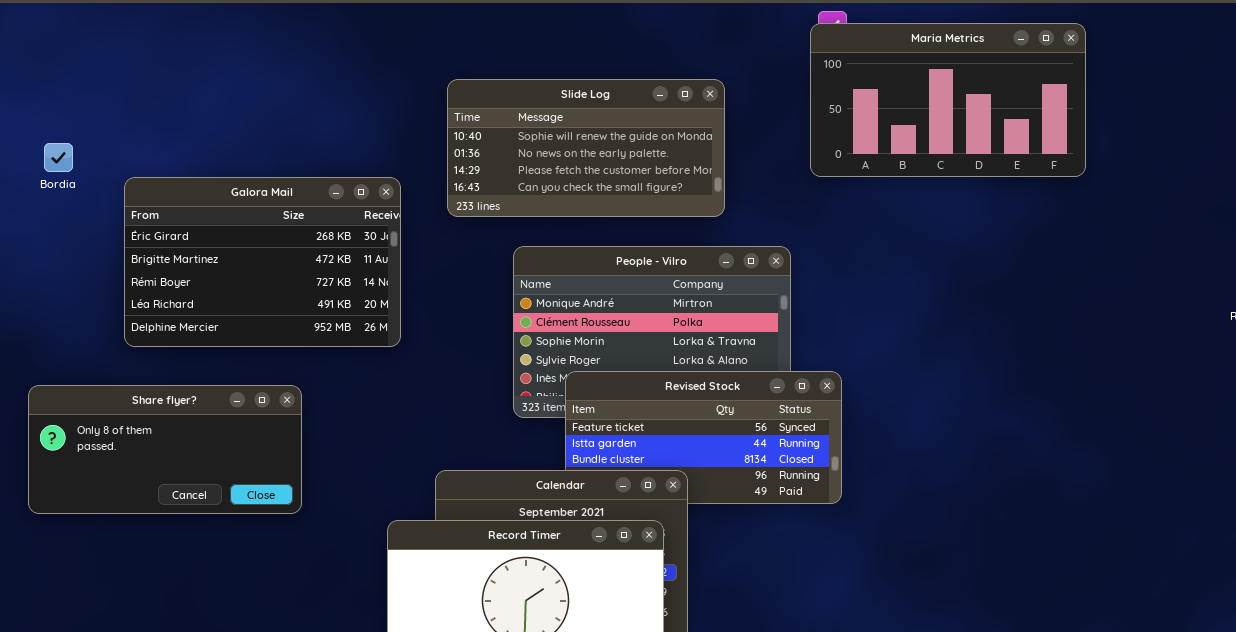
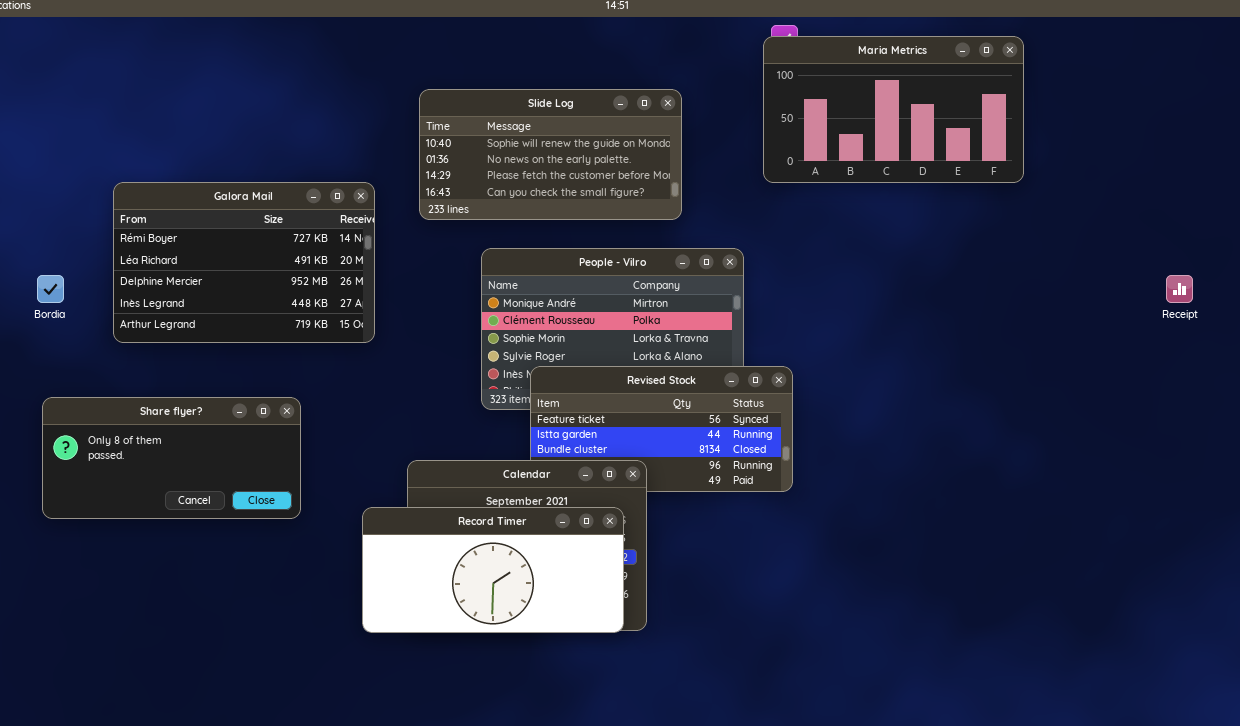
Bordia: [44,143,73,172] -> [37,275,64,303], moved
Galora Mail: [124,177,401,347] -> [113,182,375,343], scrolled down 2 rows
Share flyer?: [28,385,302,514] -> [42,397,301,519], moved

